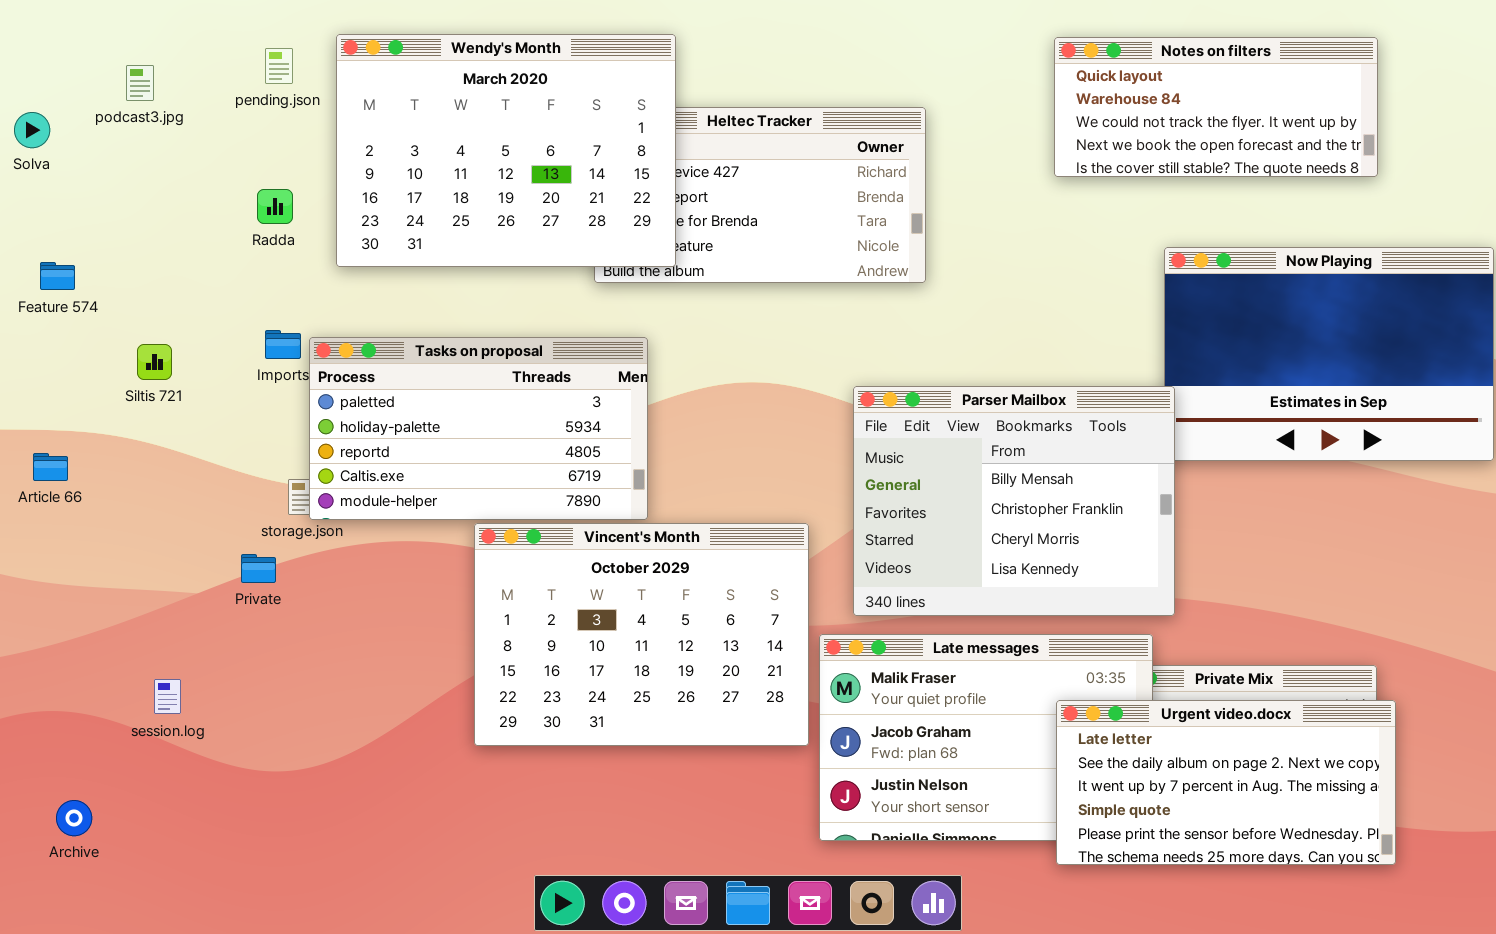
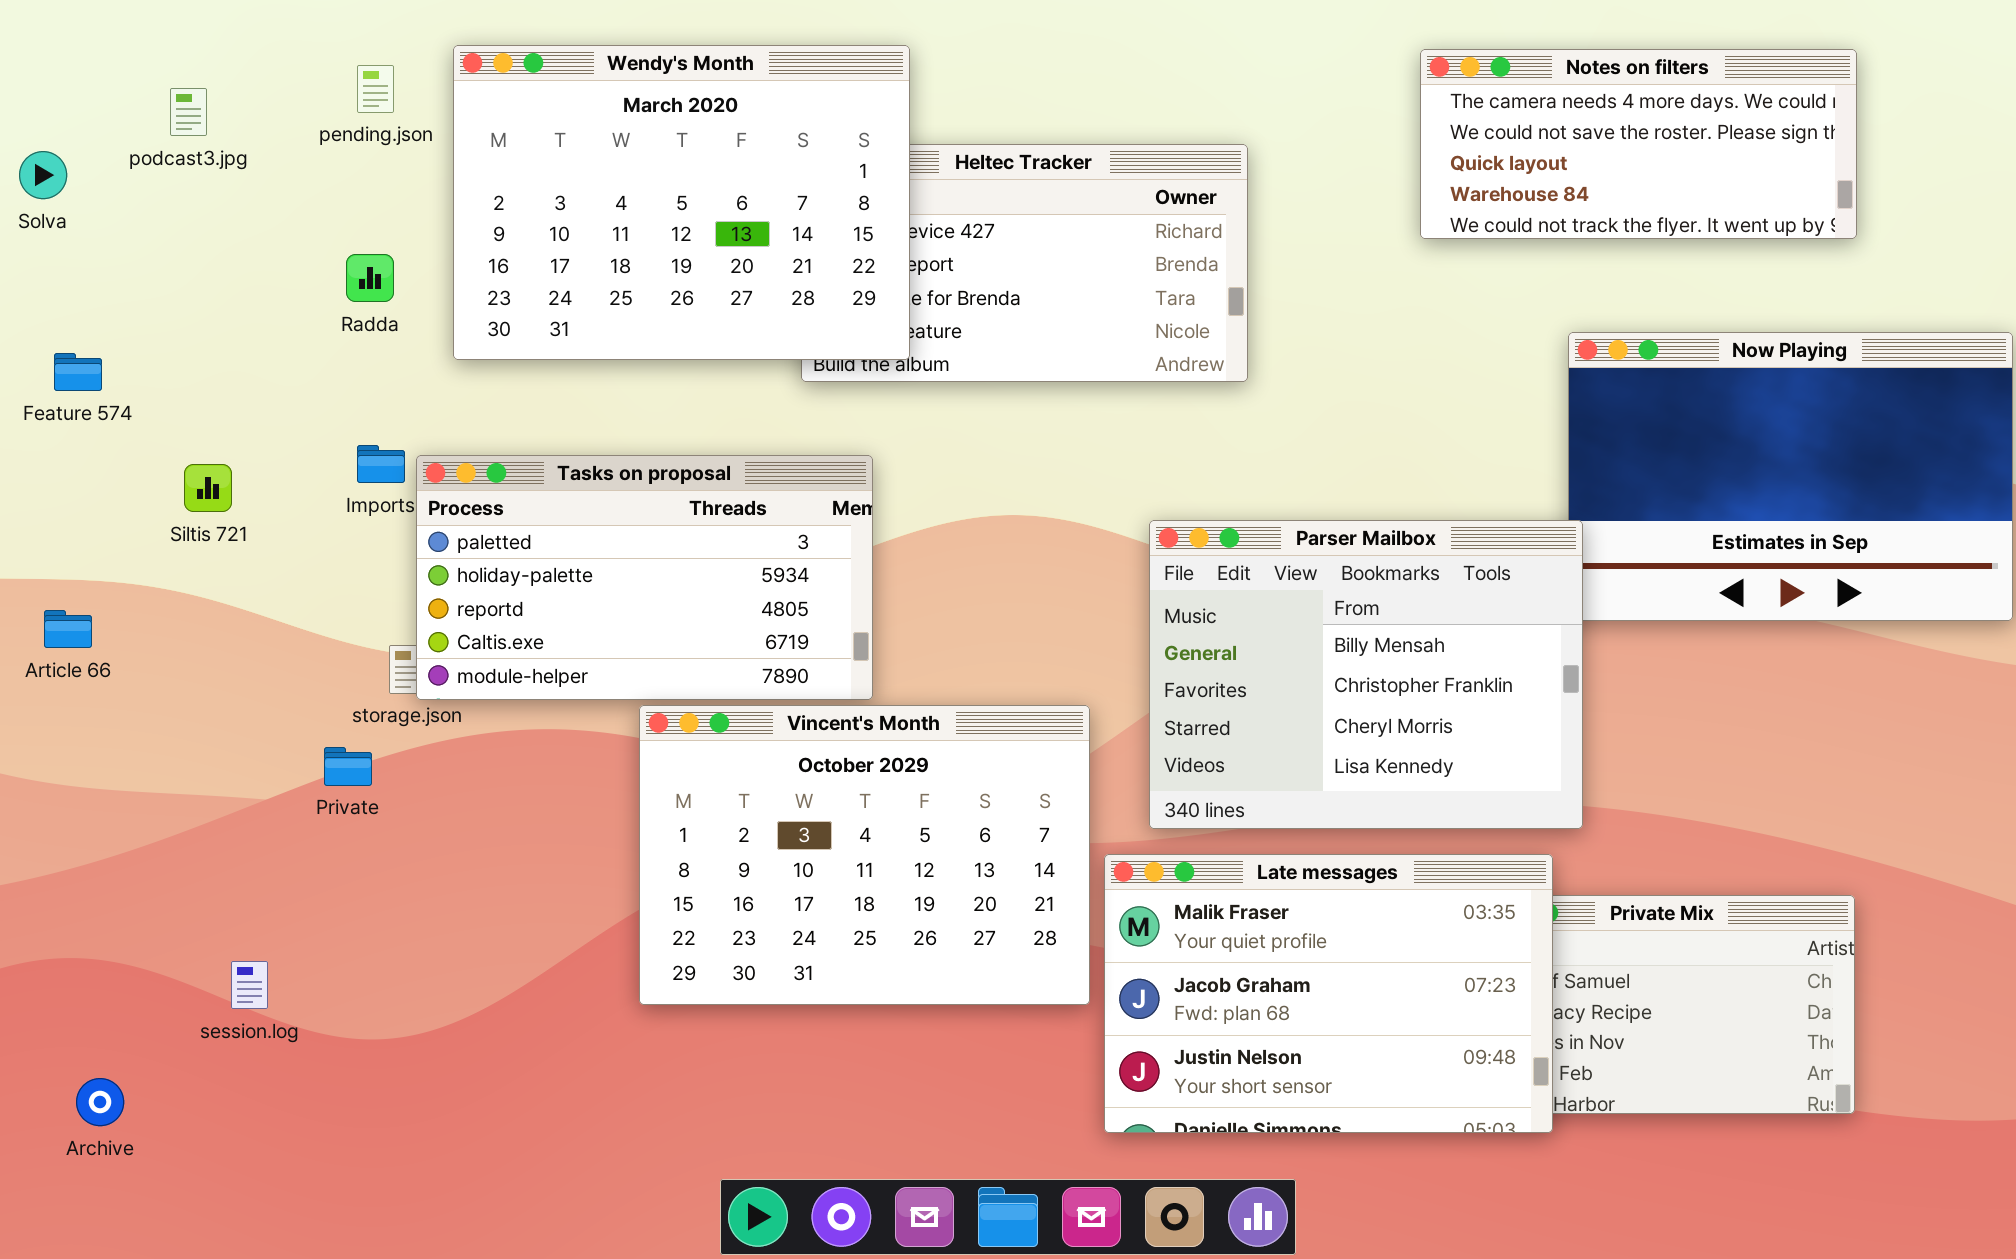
Notes on filters: [1054,37,1378,177] -> [1420,49,1857,239], scrolled up 2 rows
session.log: [154,679,181,714] -> [231,961,268,1009], moved
Urgent video.docx: [1056,700,1396,865] -> none, closed

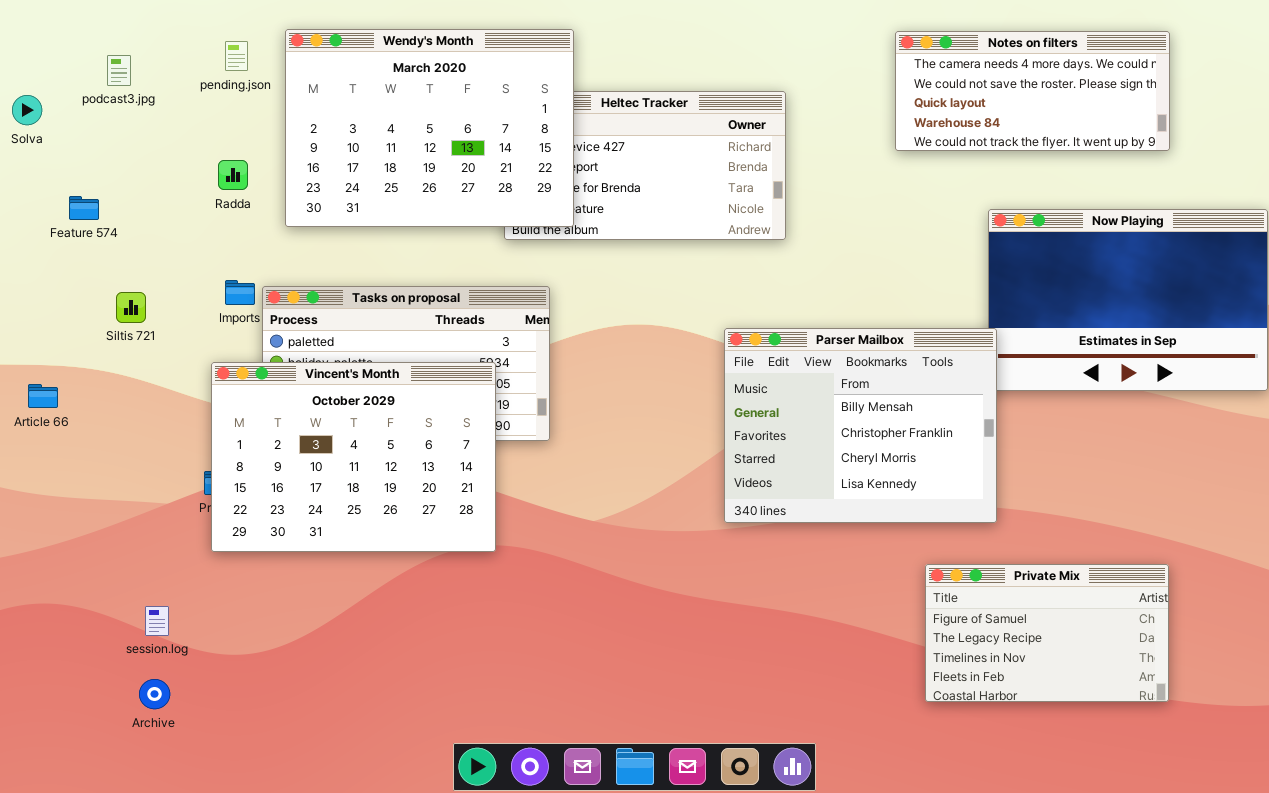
Feature 574: [54,353,102,391] -> [69,196,99,220], moved
Vincent's Month: [639,705,1090,1005] -> [211,362,496,552], moved
Late messages: [1104,854,1553,1133] -> none, closed
Archive: [76,1078,124,1126] -> [139,679,170,709], moved

